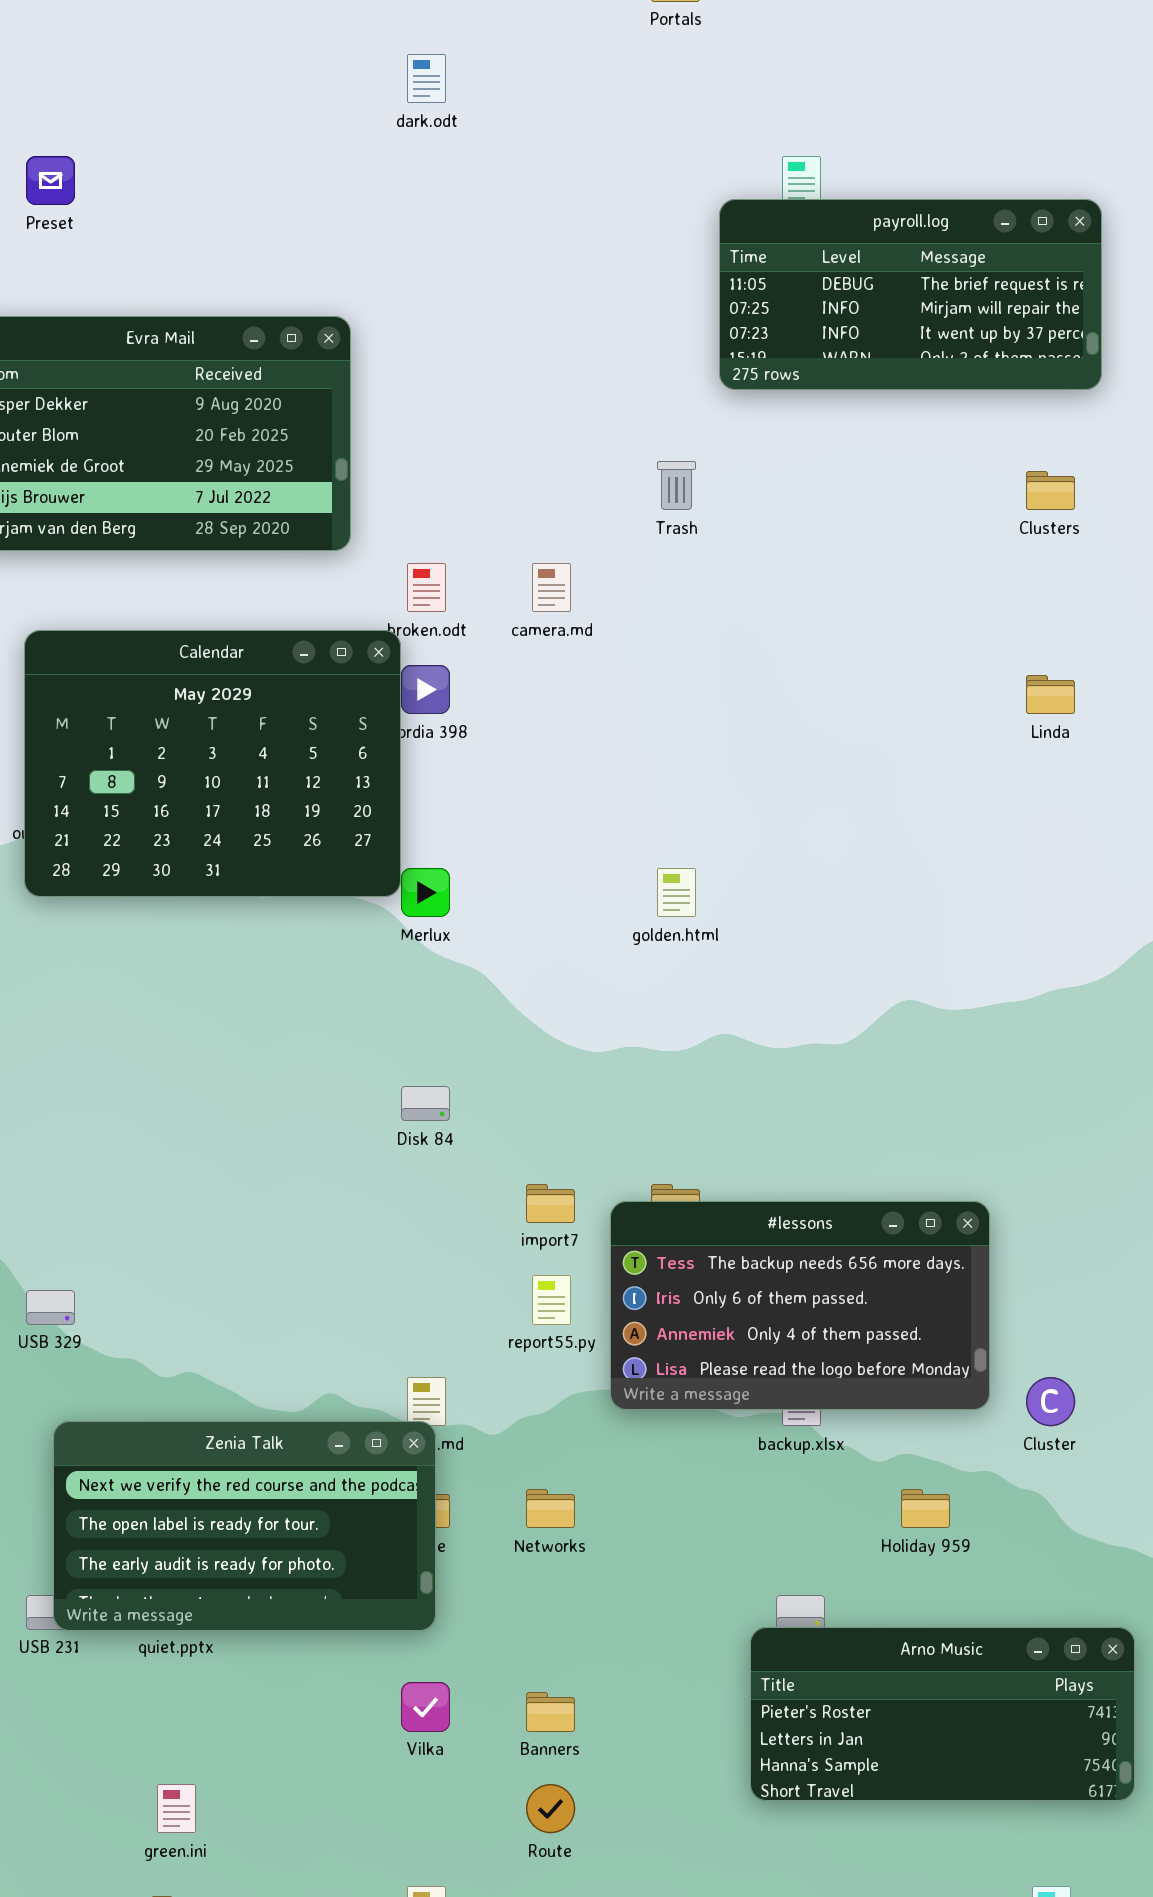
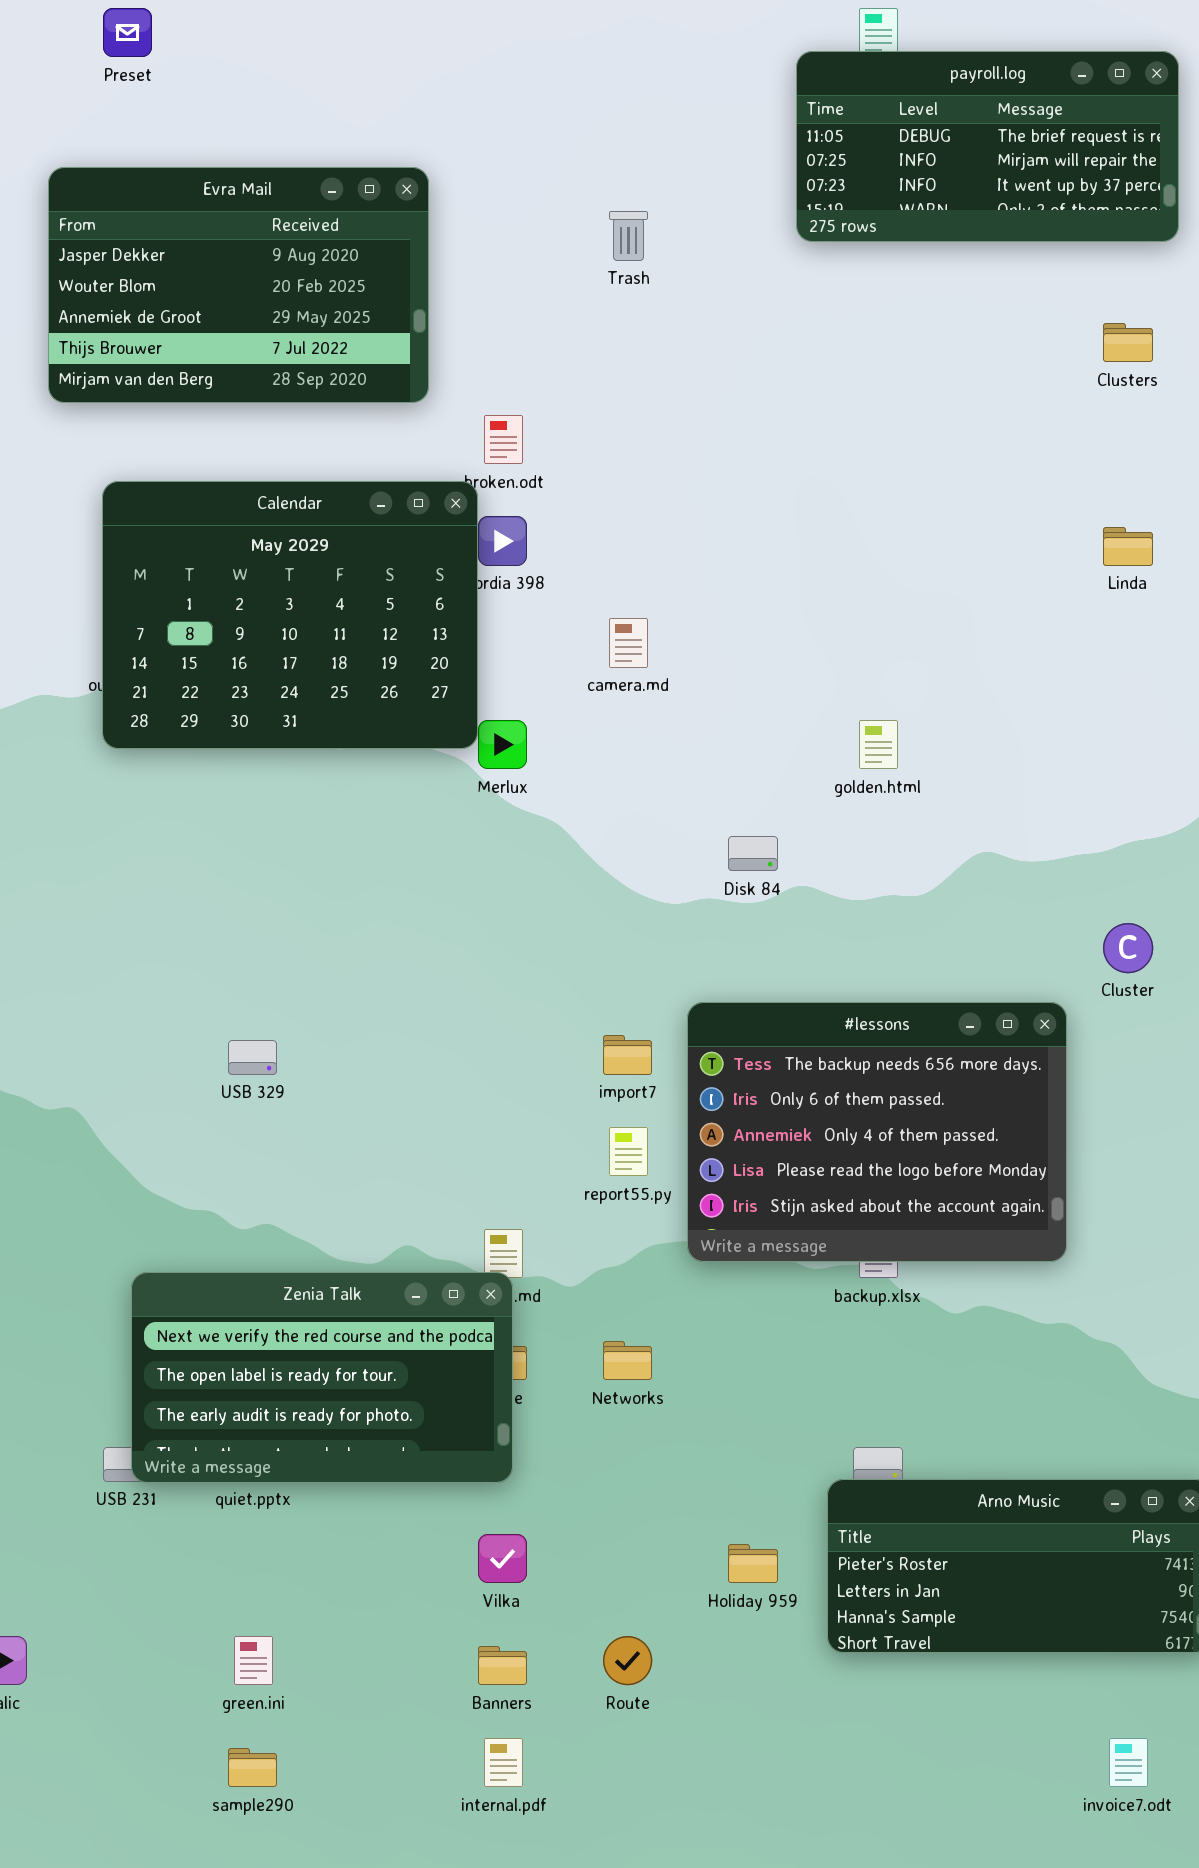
Trash: [657,461,696,510] -> [609,211,648,261], moved
camera.md: [532,563,571,612] -> [609,618,648,668], moved
golden.html: [657,868,696,917] -> [859,720,898,769], moved
Disk 84: [401,1086,450,1121] -> [728,836,778,871], moved
#lessons: [610,1201,990,1410] -> [687,1002,1067,1262], resized
USB 329: [26,1290,75,1325] -> [228,1040,277,1075], moved
Cluster: [1026,1377,1075,1426] -> [1103,923,1153,973], moved
Holiday 959: [901,1489,950,1528] -> [728,1544,778,1583], moved
Banners: [526,1692,575,1732] -> [478,1646,527,1685], moved

